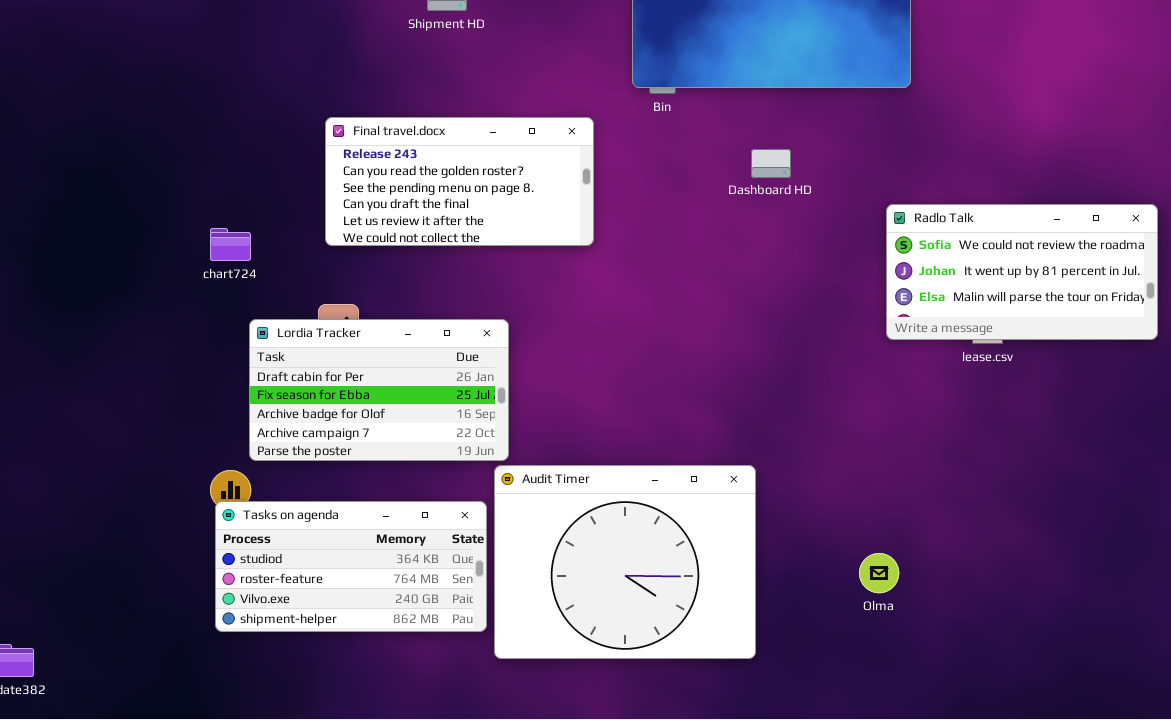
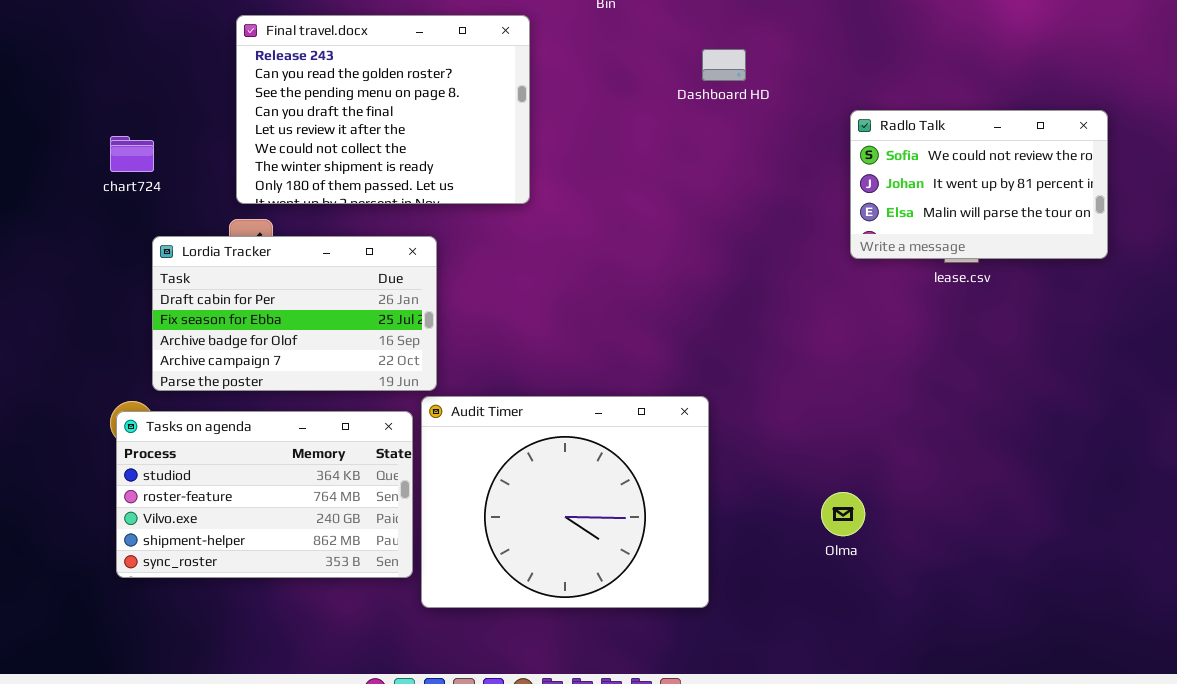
Final travel.docx: [325,117,594,246] -> [236,15,530,204], resized
Radlo Talk: [886,204,1158,340] -> [850,110,1108,259], resized
Tasks on agenda: [215,501,487,632] -> [116,411,413,578], resized

